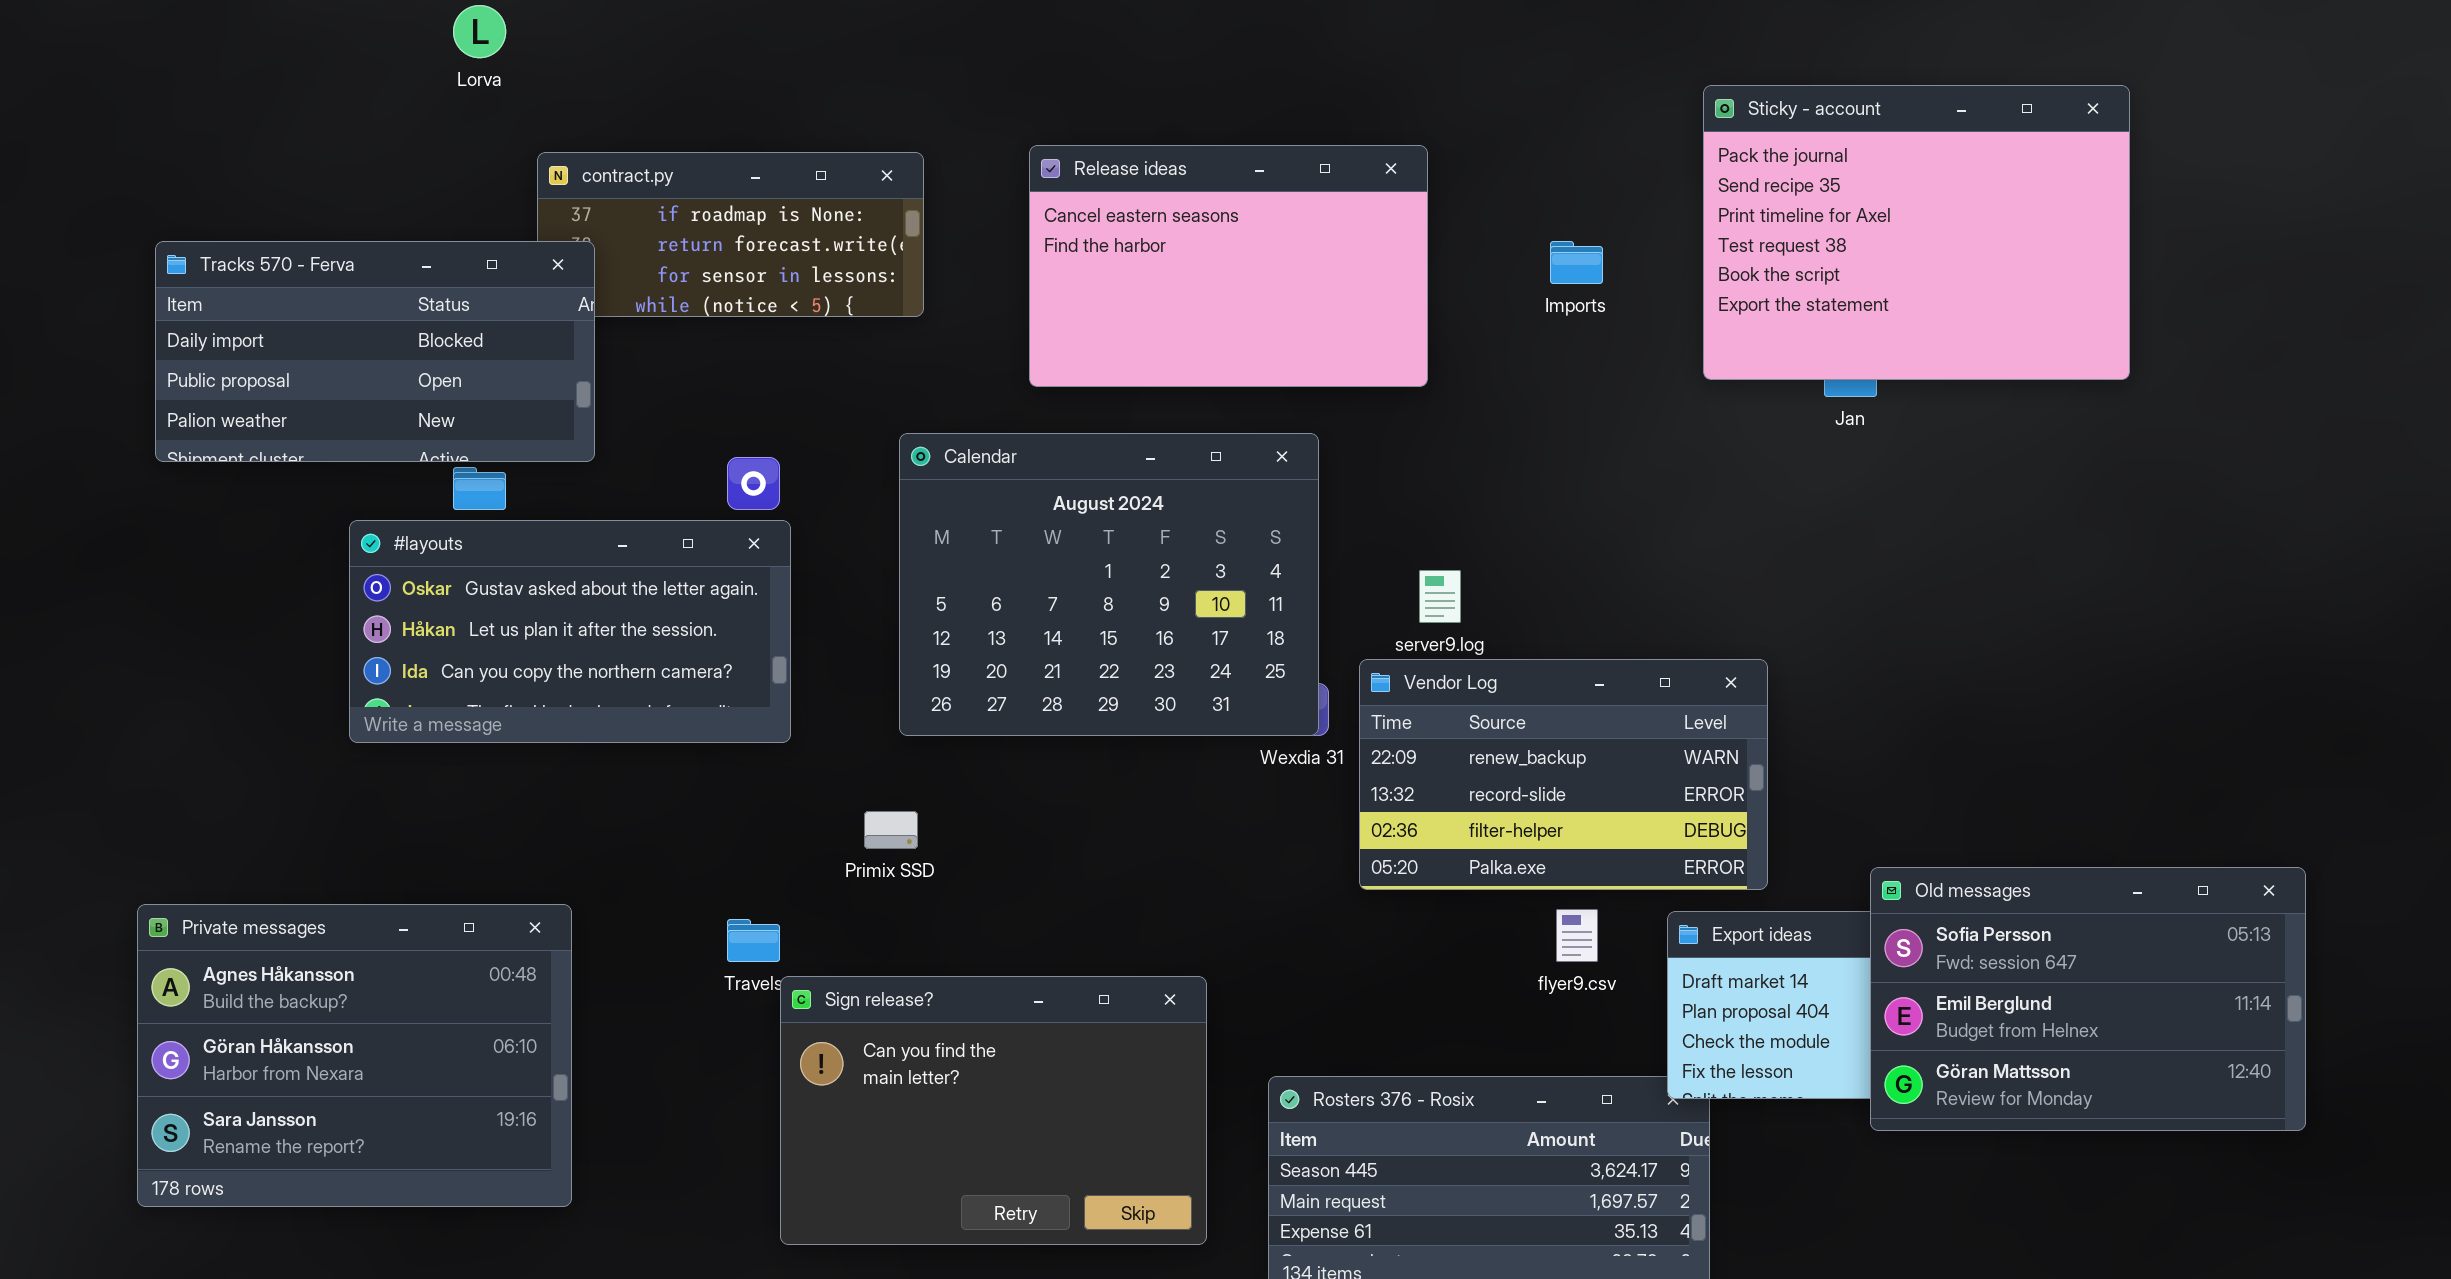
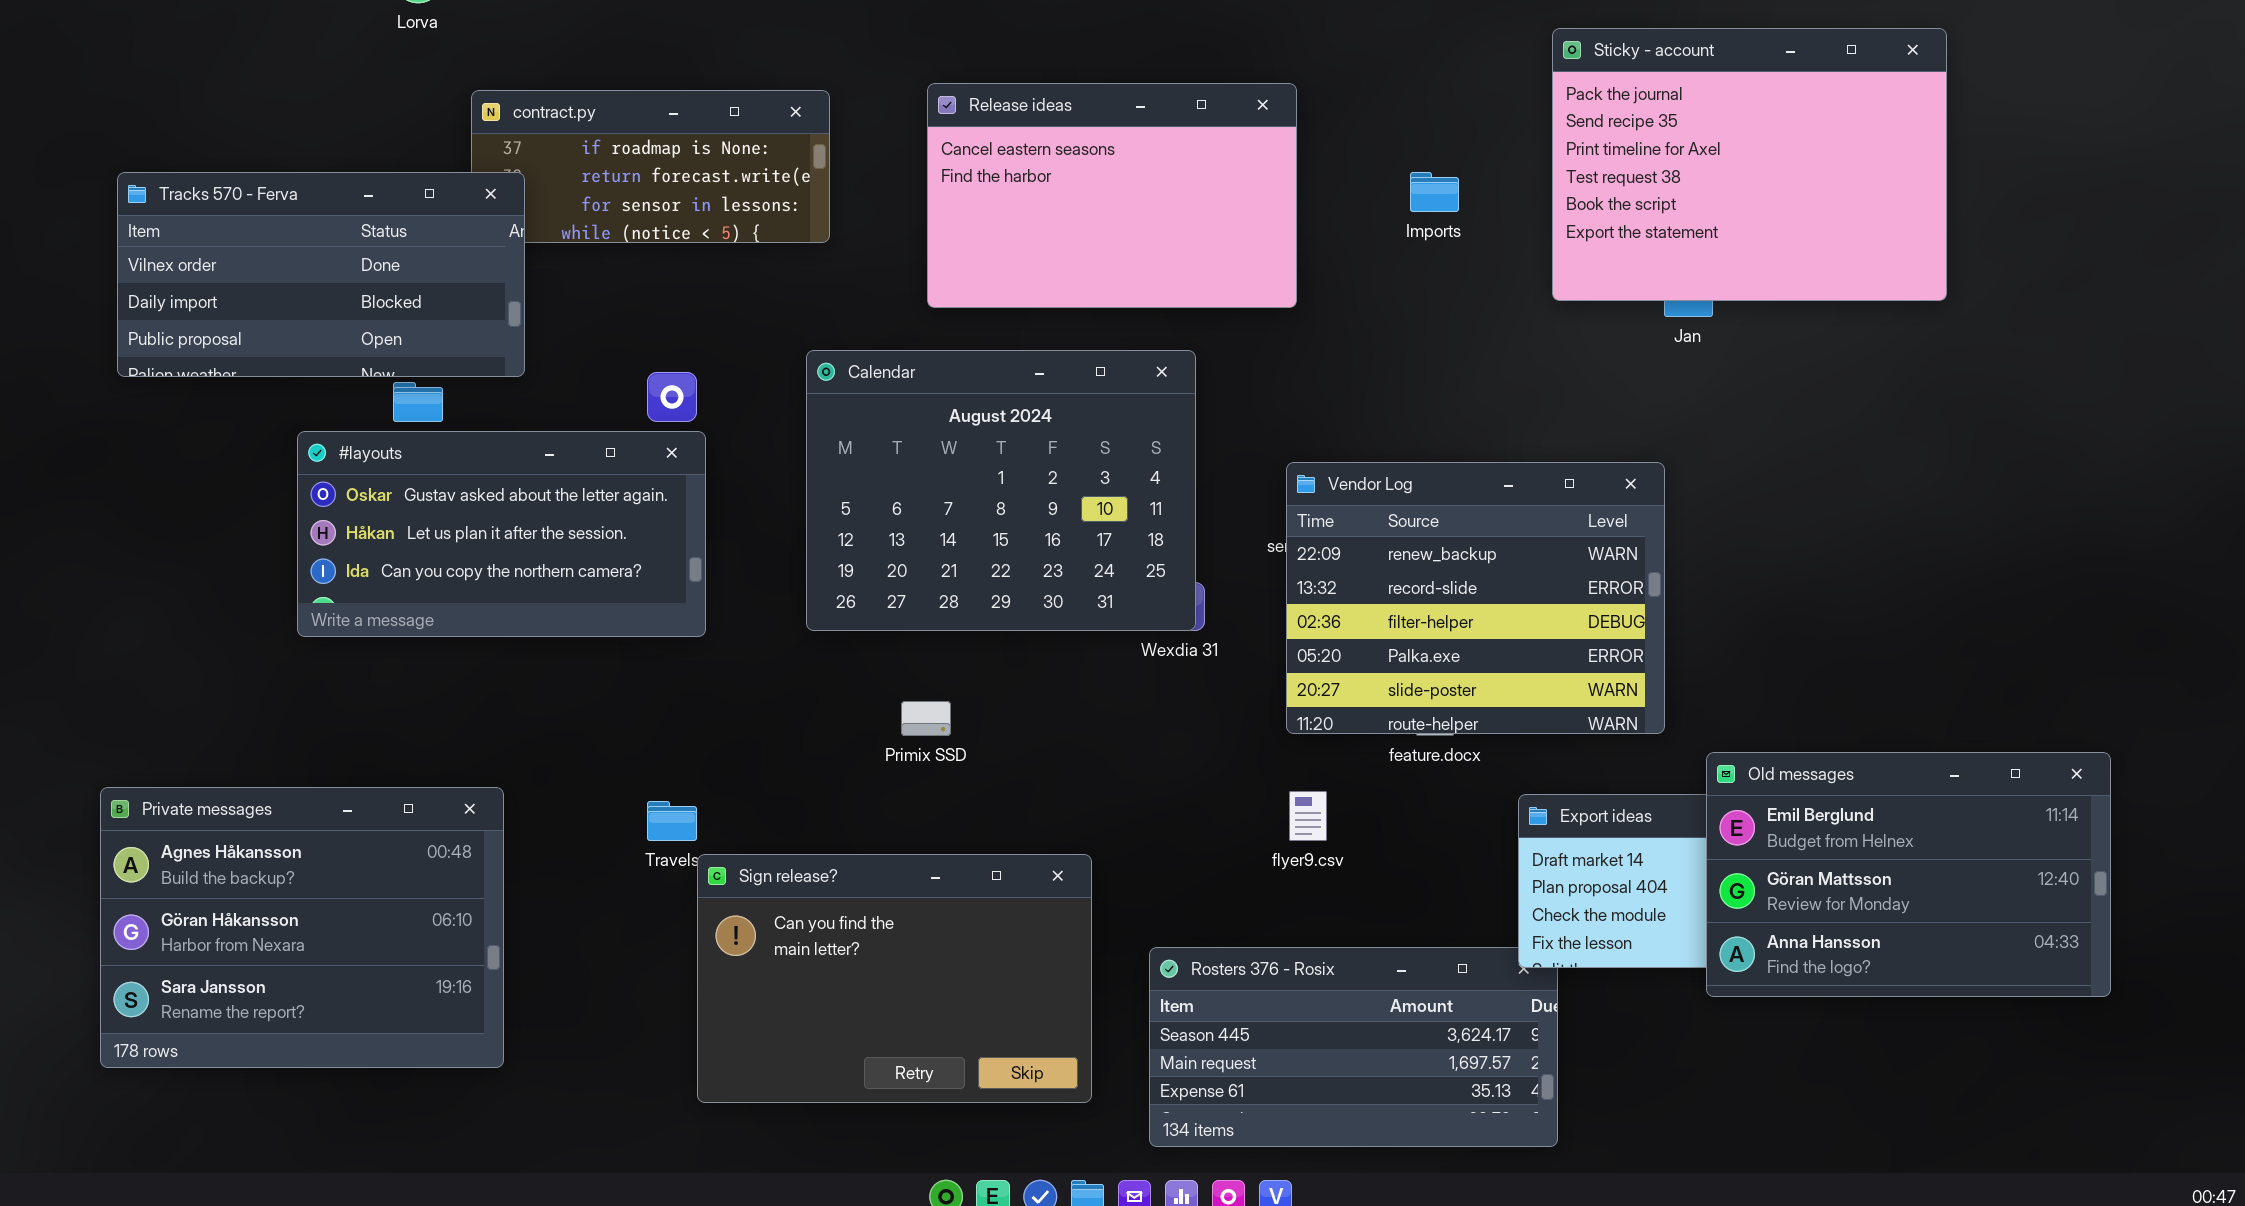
Tracks 570 - Ferva: [155,241,595,462] -> [117,172,525,377], scrolled up 1 row
Vendor Log: [1359,659,1768,890] -> [1286,462,1665,734], moved, resized
Primix SSD: [864,811,918,849] -> [901,701,951,736], moved
Old messages: [1870,867,2306,1131] -> [1706,752,2111,997], scrolled down 1 row
flyer9.csv: [1556,909,1598,962] -> [1289,791,1327,841], moved

